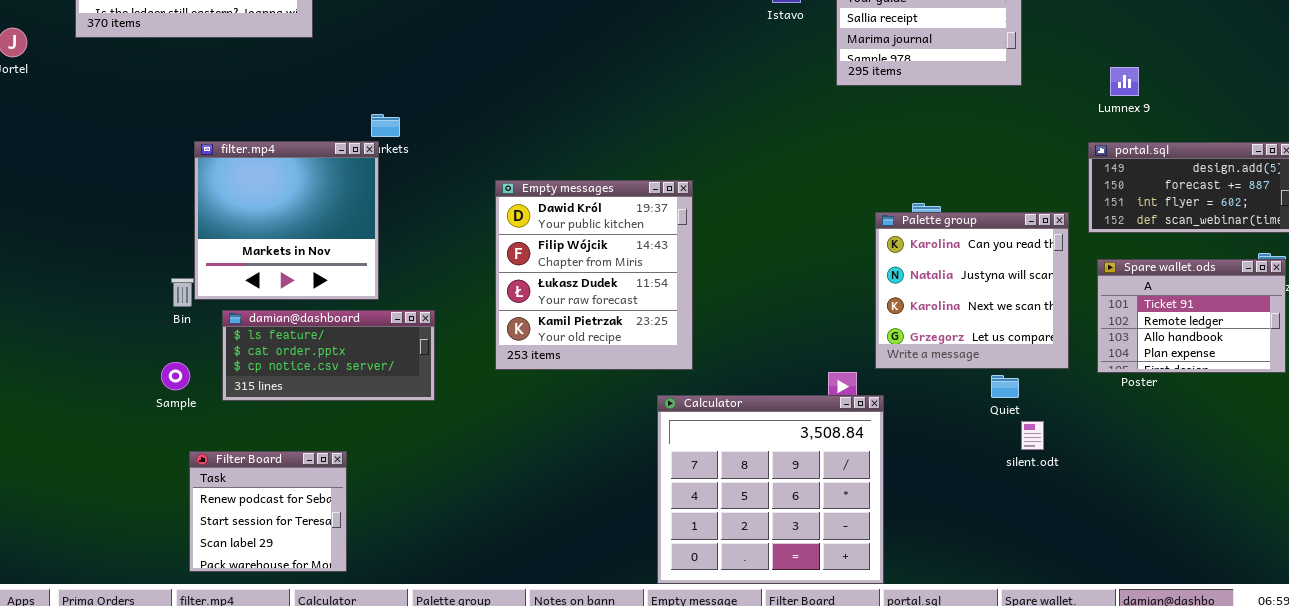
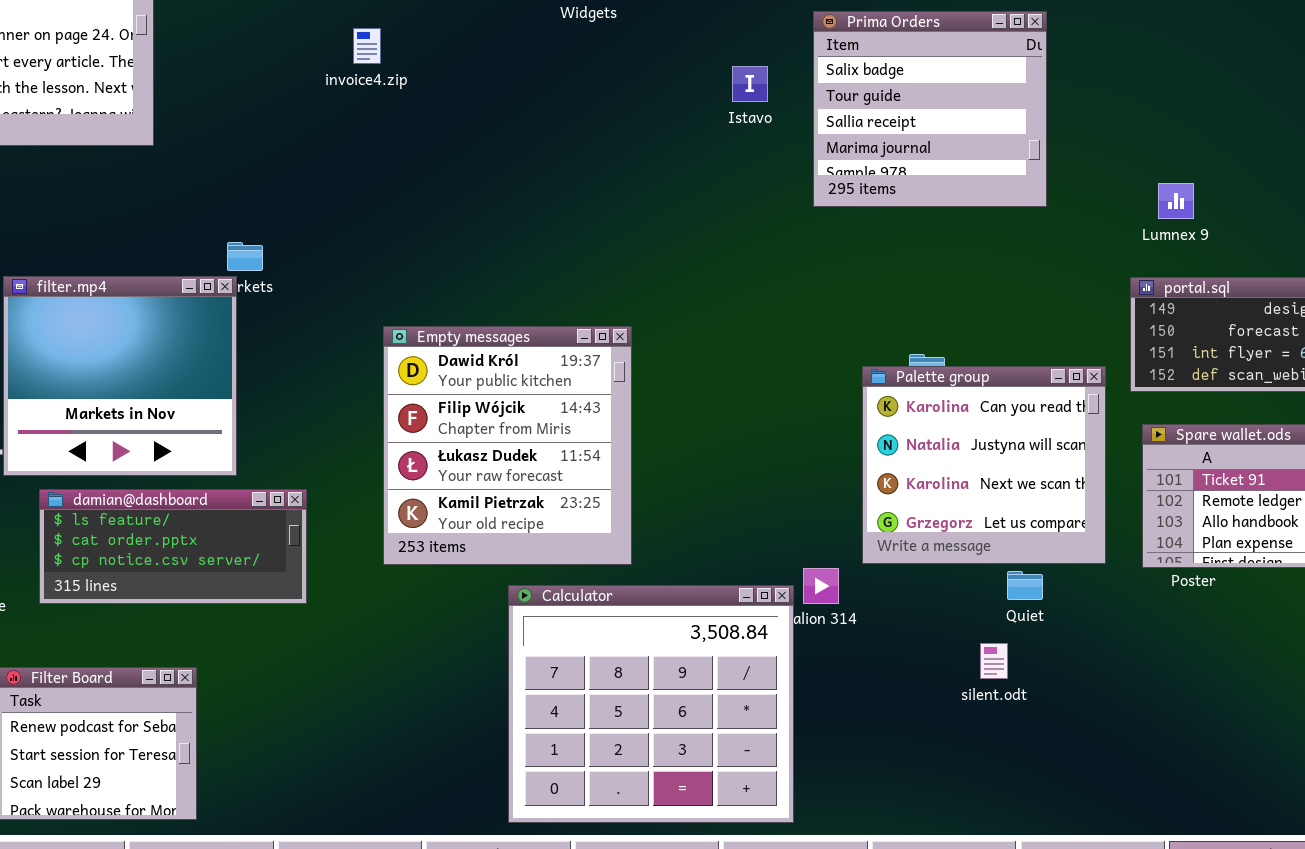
Calculator: [657,395,884,584] -> [508,585,794,823], moved
silent.odt: [1021,421,1044,450] -> [980,643,1008,679], moved

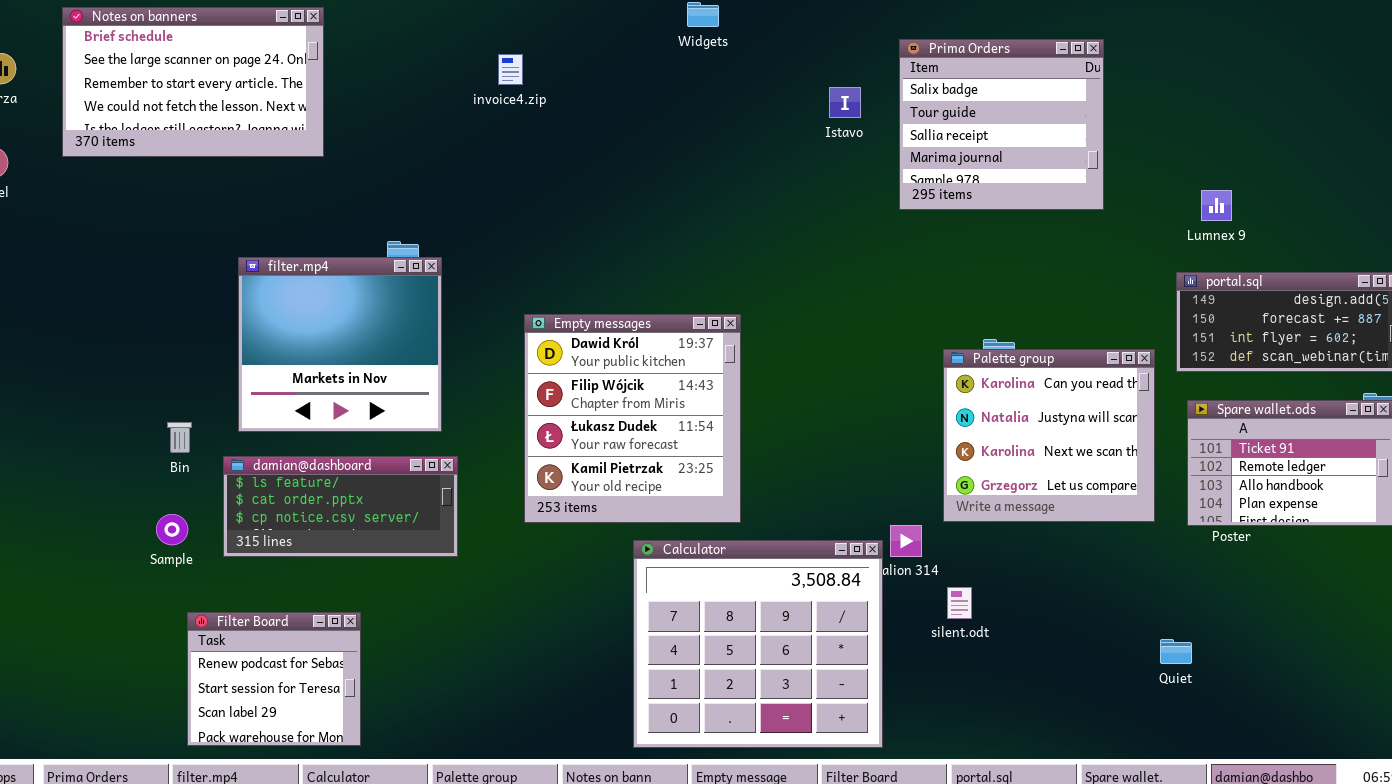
filter.mp4: [3,276,237,476] -> [238,257,442,432], moved
Quiet: [1007,571,1043,600] -> [1160,639,1192,664], moved
silent.odt: [980,643,1008,679] -> [947,587,972,619], moved

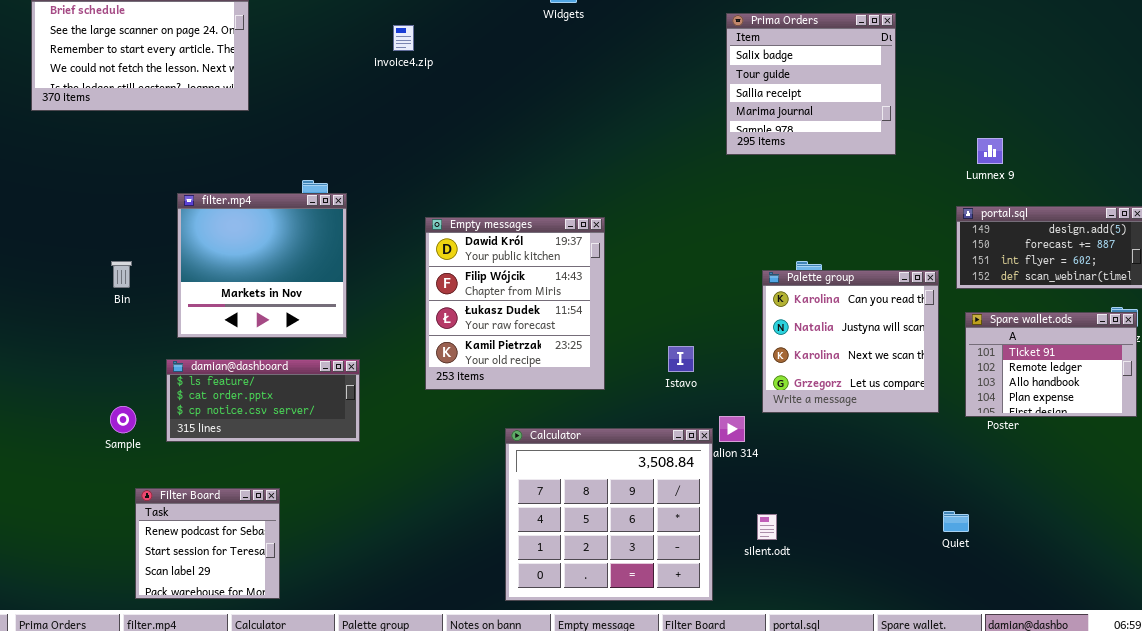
Istavo: [829,87,861,118] -> [668,346,694,372], moved
Empty messages: [524,314,741,523] -> [425,217,605,390], moved
Bin: [167,422,192,453] -> [111,261,132,288], moved
silent.odt: [947,587,972,619] -> [757,514,777,540], moved

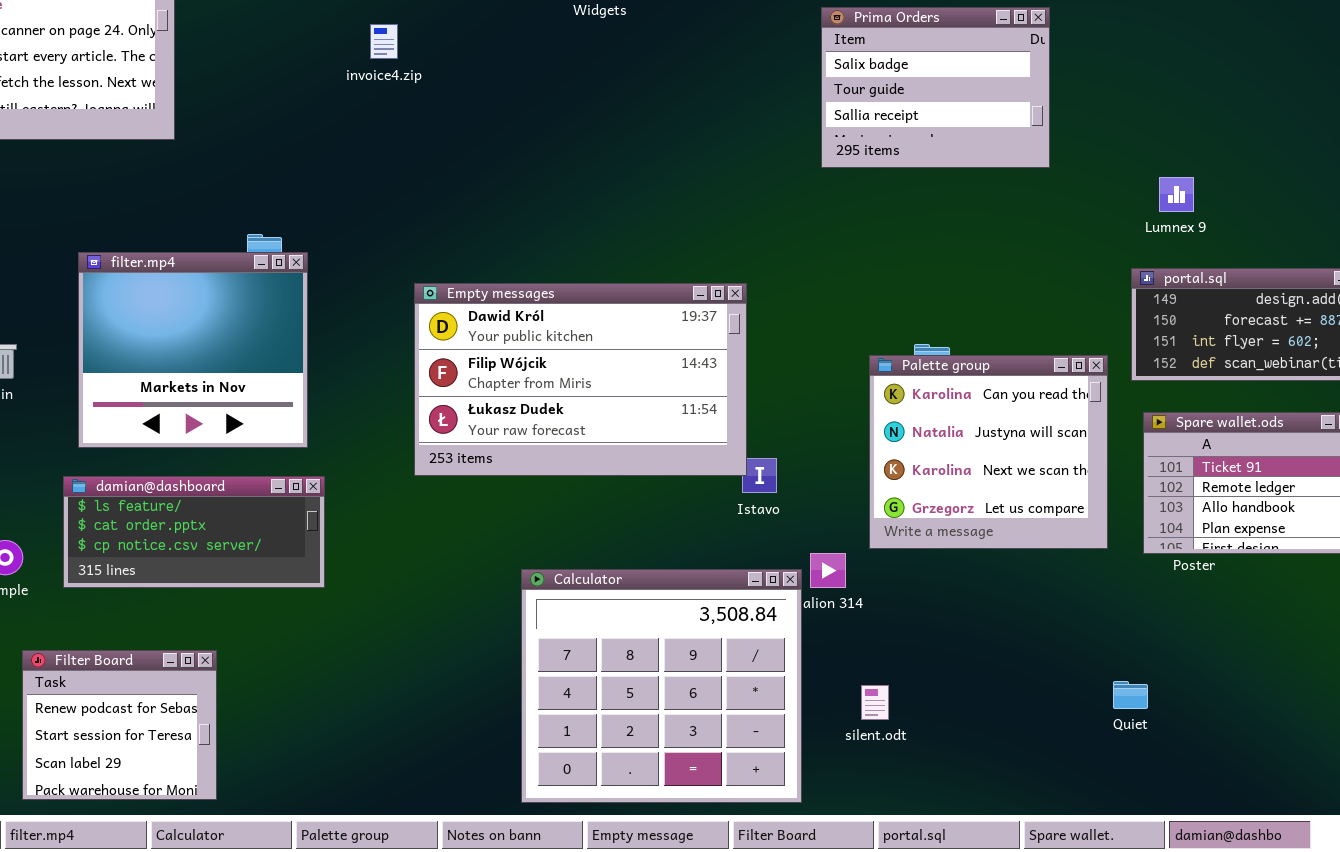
Prima Orders: [726,13,896,155] -> [821,7,1050,168], resized
Empty messages: [425,217,605,390] -> [414,283,747,476], resized

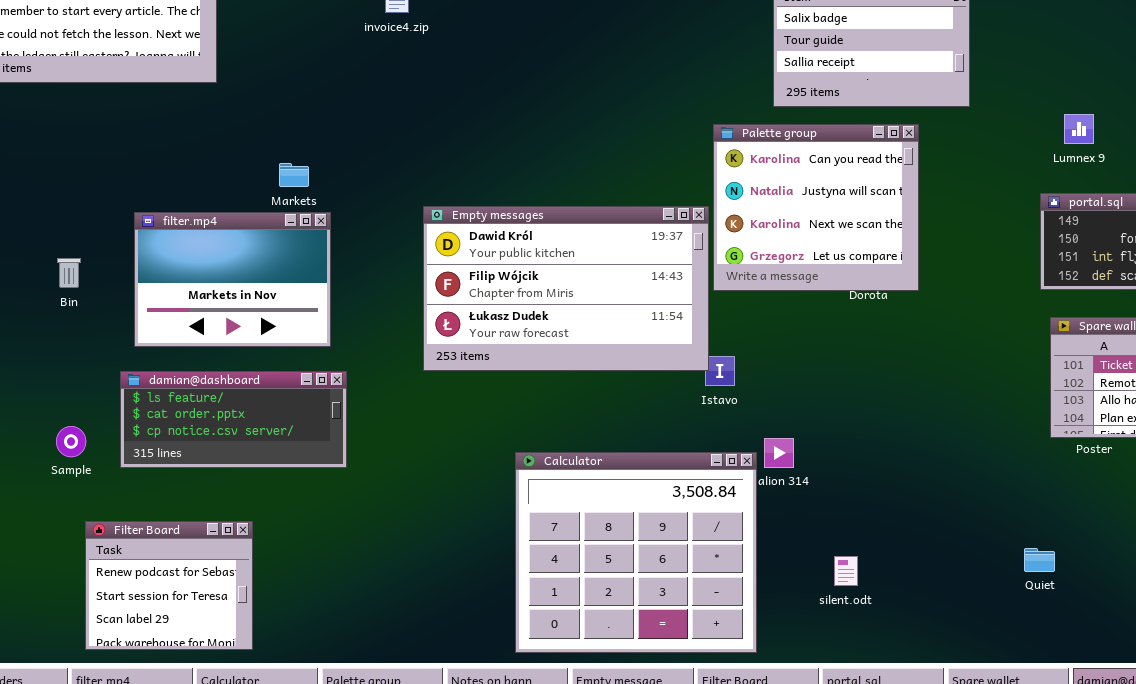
filter.mp4: [78,252,308,448] -> [134,212,331,347], resized
Palette group: [869,355,1108,549] -> [713,124,919,291], moved
silent.odt: [861,685,889,720] -> [834,556,858,586], moved

